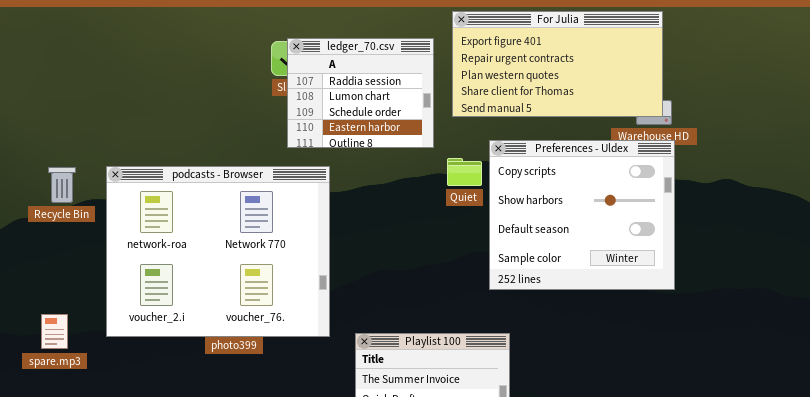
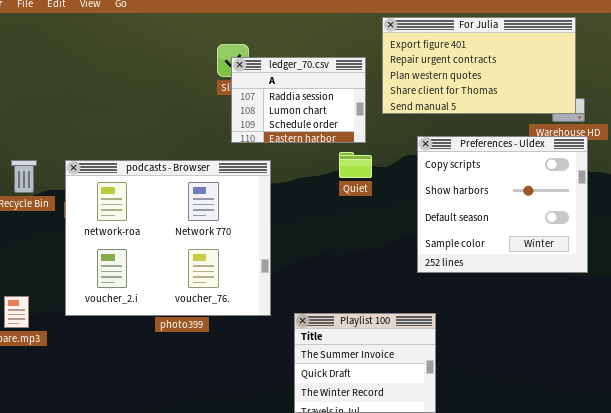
ledger_70.csv: [287,38,434,148] -> [231,57,366,143], resized
Quiet: [447,158,482,186] -> [339,152,372,178], moved

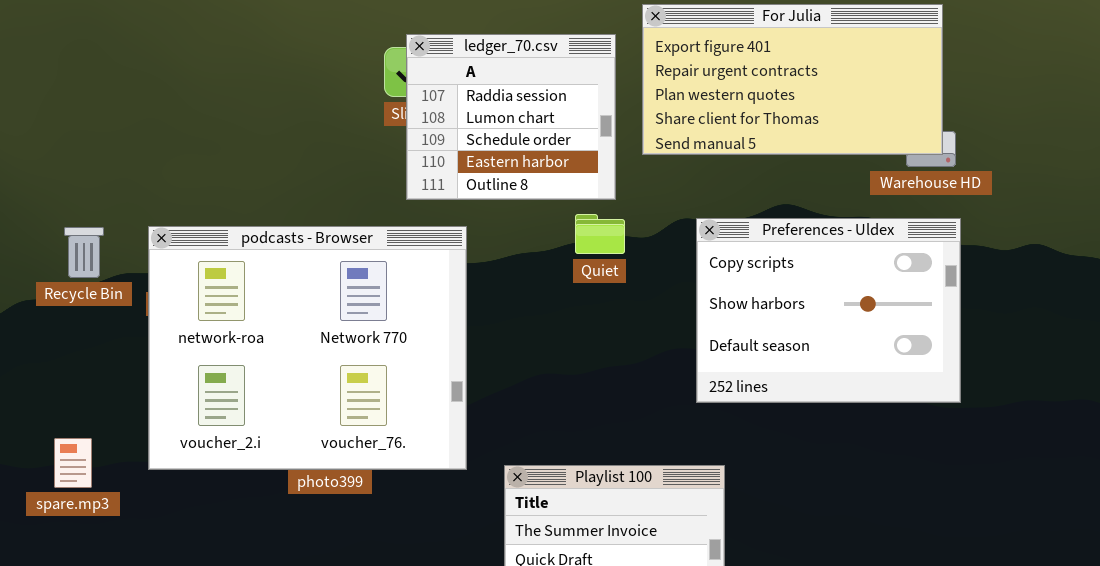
ledger_70.csv: [231,57,366,143] -> [406,34,616,200], resized
Preferences - Uldex: [417,136,588,273] -> [696,218,961,403], resized

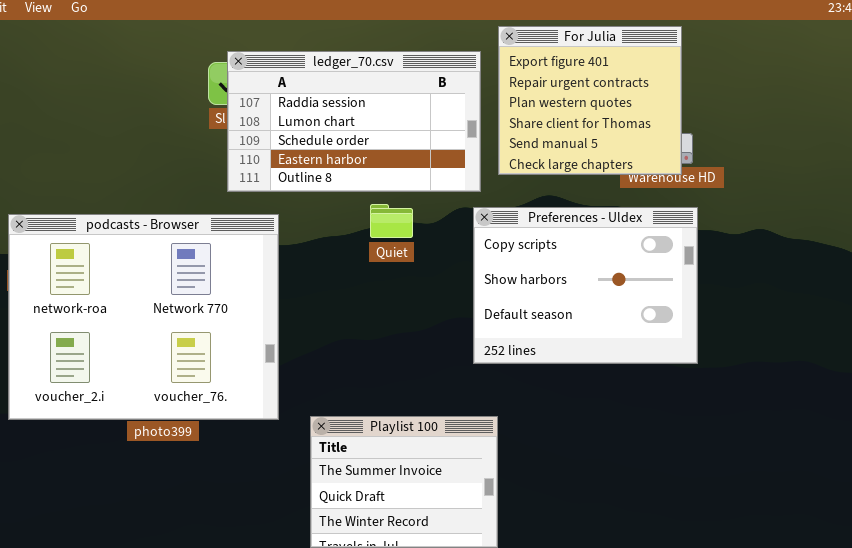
For Julia: [642,4,943,155] -> [498,26,682,175], resized
ledger_70.csv: [406,34,616,200] -> [227,51,481,192], resized

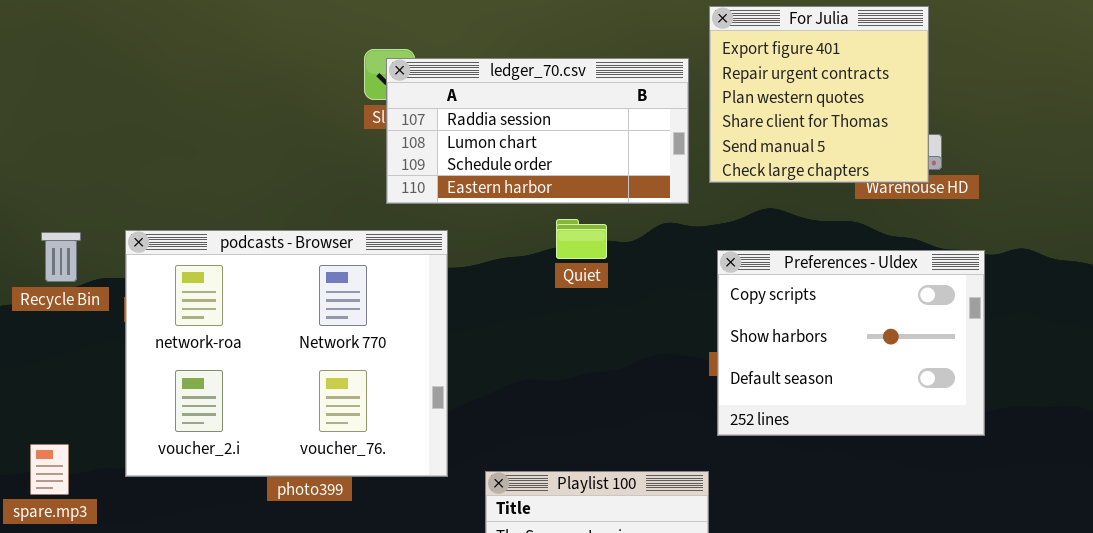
ledger_70.csv: [227,51,481,192] -> [386,58,689,204], resized
Preferences - Uldex: [473,207,698,364] -> [717,250,985,436], moved

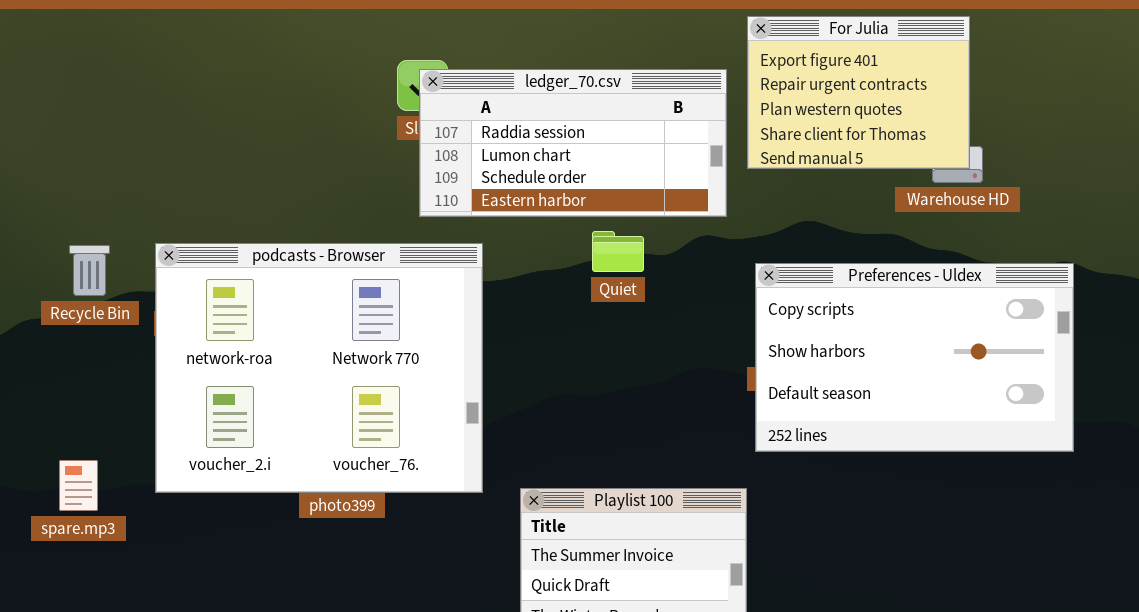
For Julia: [709,6,929,183] -> [747,16,970,169], resized
Preferences - Uldex: [717,250,985,436] -> [755,263,1074,452], resized

